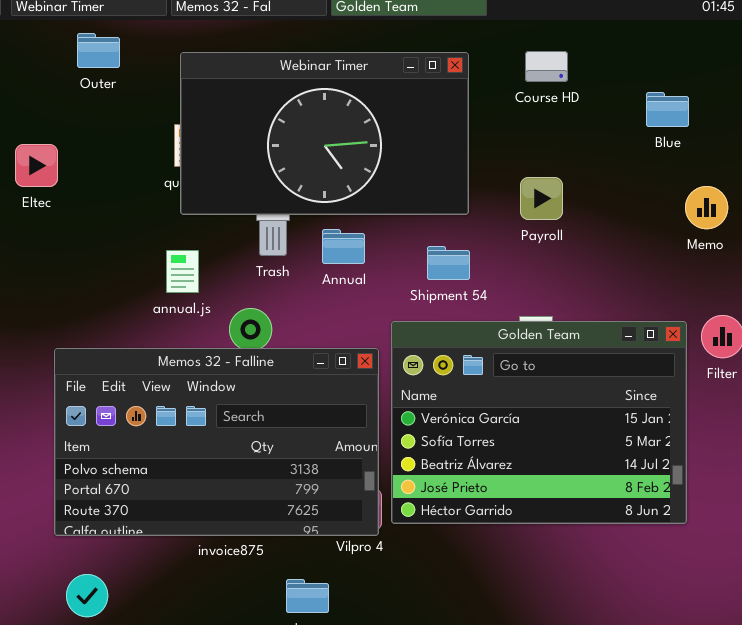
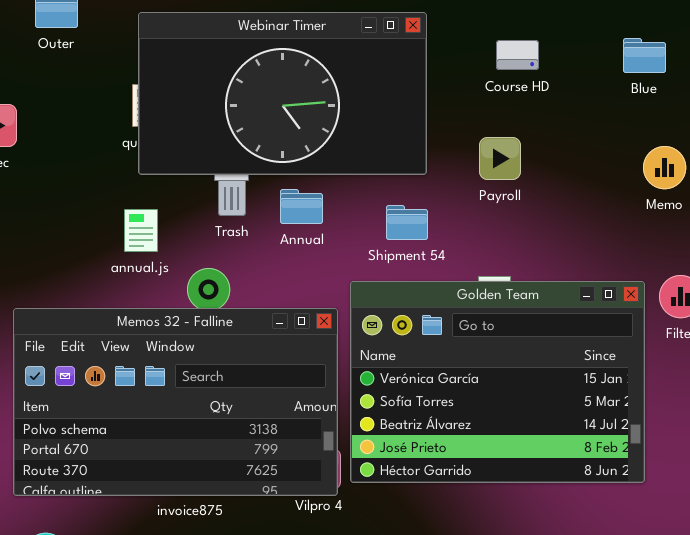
Course HD: [525,51,568,82] -> [496,40,539,70], moved
Blue: [646,92,689,127] -> [623,38,666,73], moved

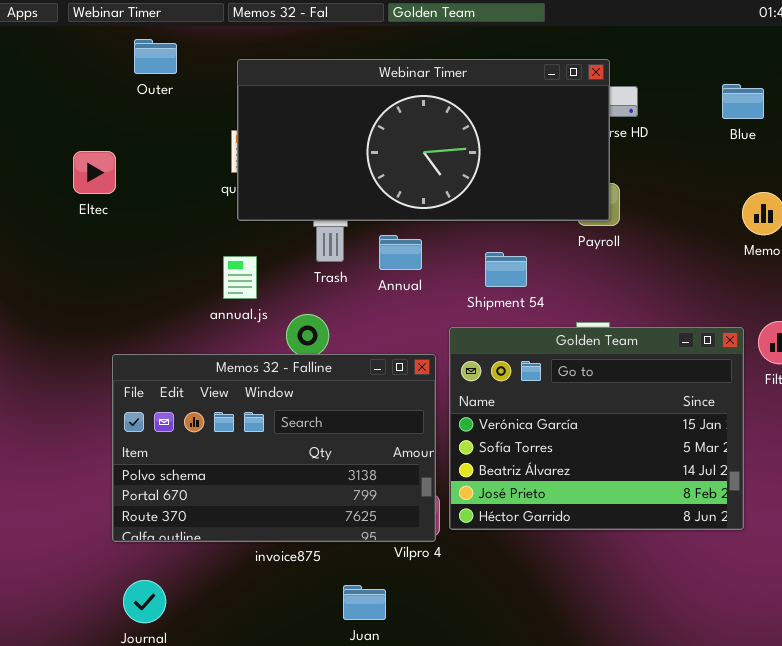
Webinar Timer: [138,12,427,175] -> [237,59,610,221], resized

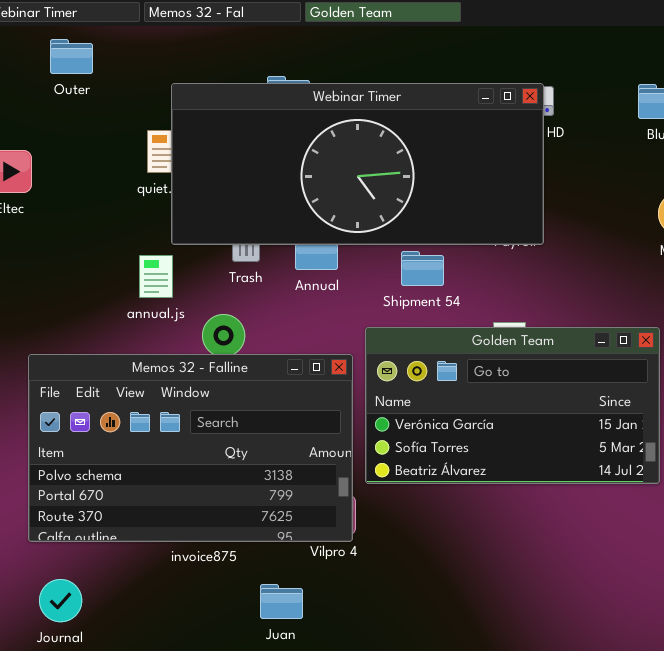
Webinar Timer: [237,59,610,221] -> [171,83,544,245], moved
Golden Team: [449,327,744,530] -> [365,327,660,484], resized

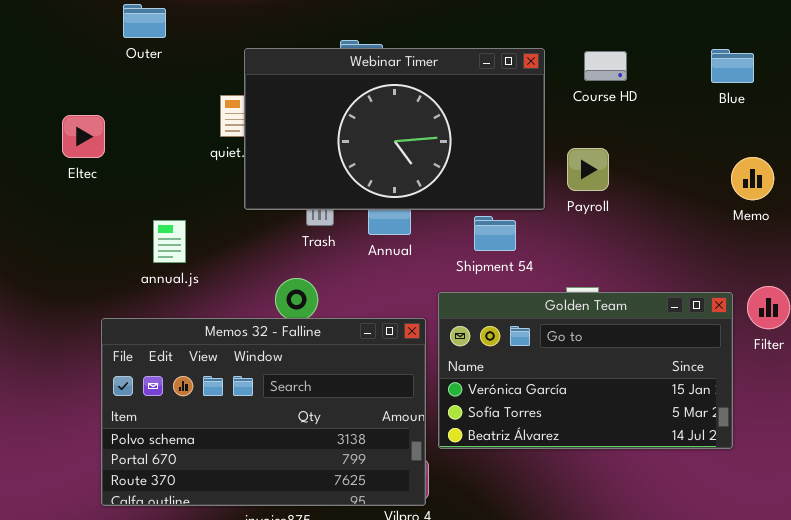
Webinar Timer: [171,83,544,245] -> [244,48,545,210], resized
annual.js: [139,255,173,298] -> [153,220,186,263], moved

